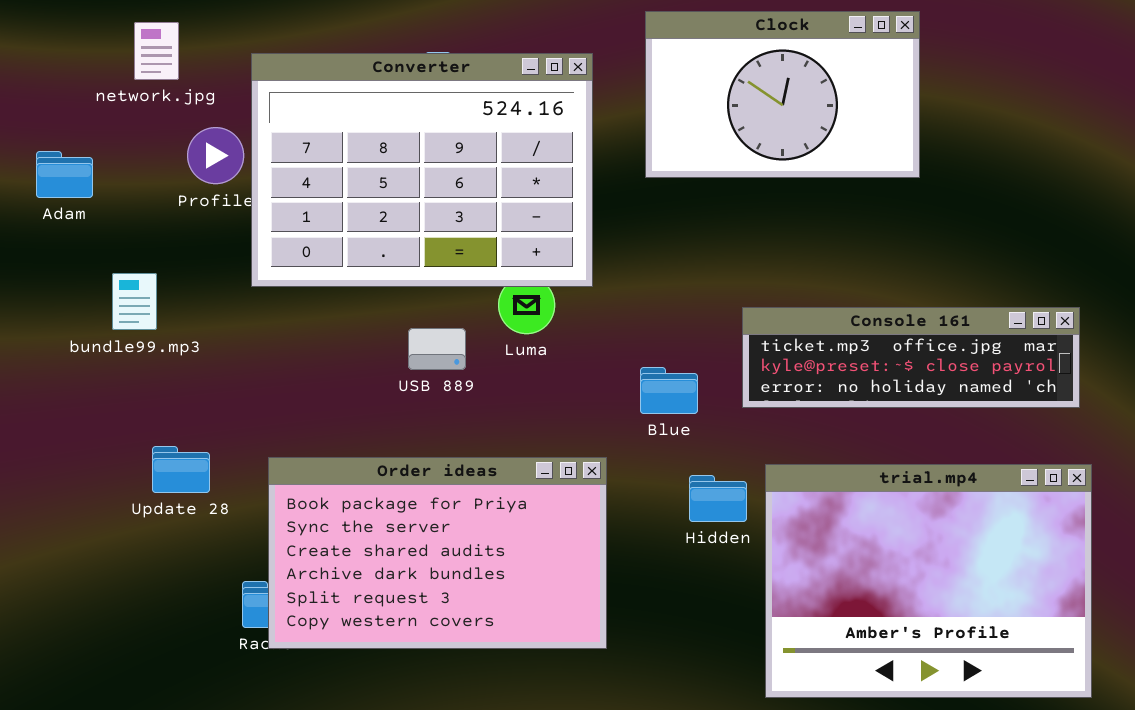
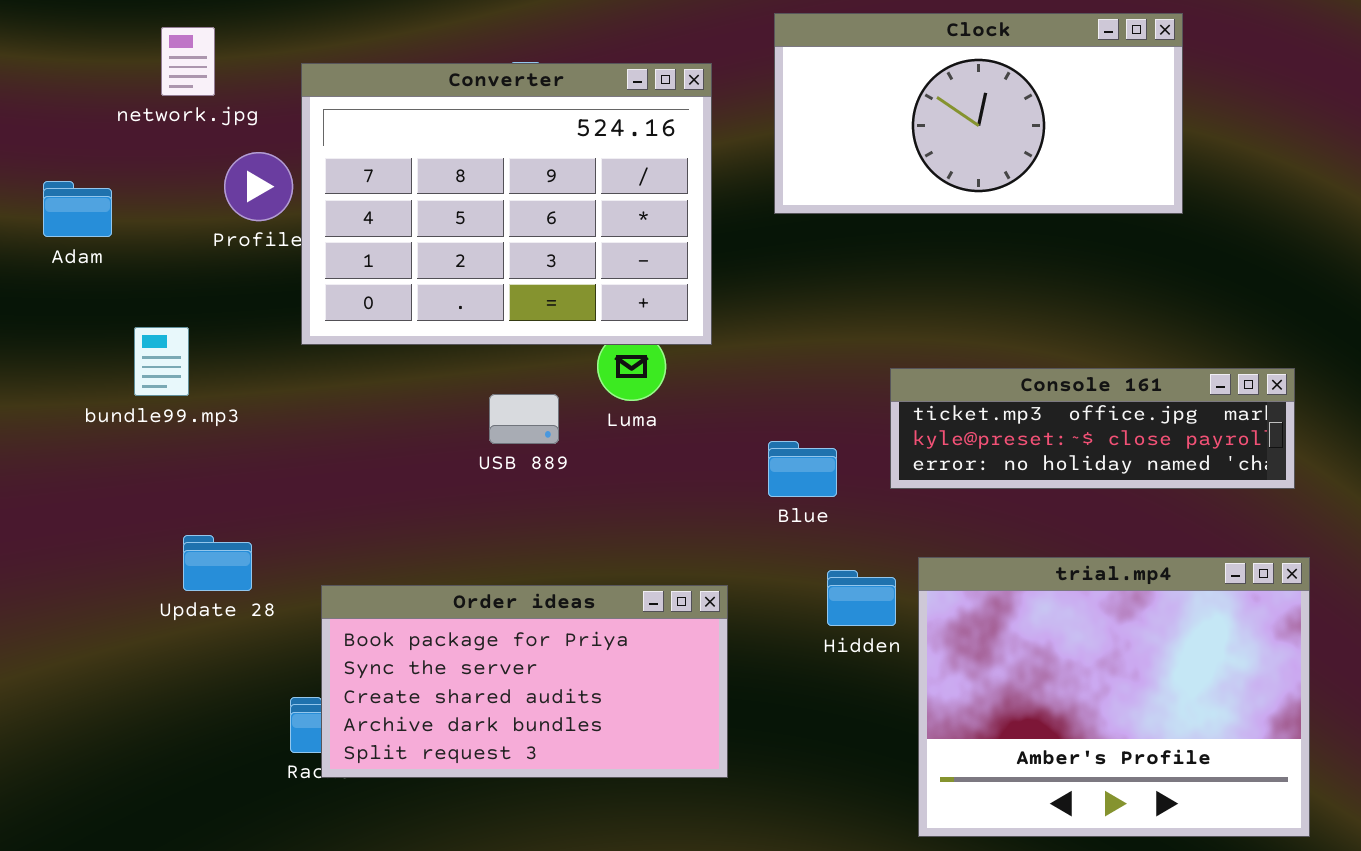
Clock: [645,11,920,178] -> [774,13,1183,214], resized
Order ideas: [268,457,607,649] -> [321,585,728,778], resized

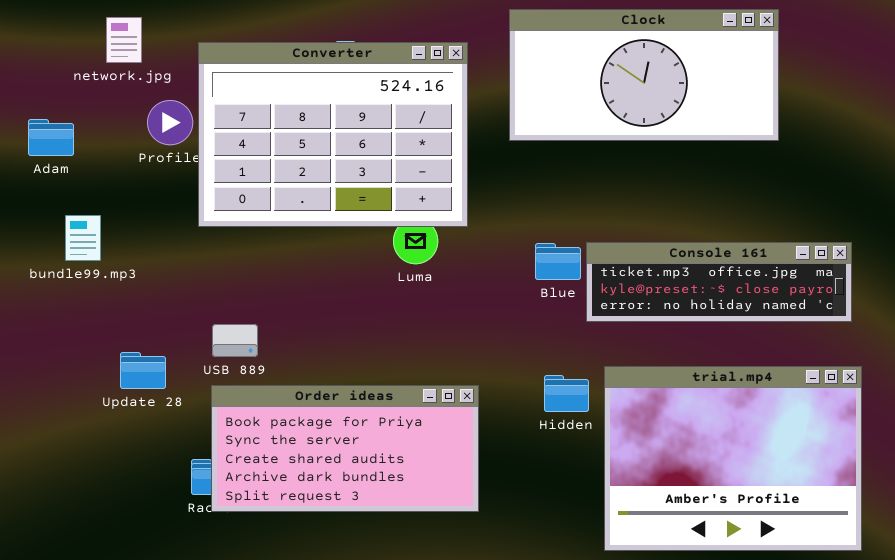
bundle99.mp3: [134,327,189,396] -> [65,215,101,261], moved
USB 889: [489,394,559,444] -> [212,324,258,357], moved
Blue: [768,441,837,497] -> [535,243,581,280], moved

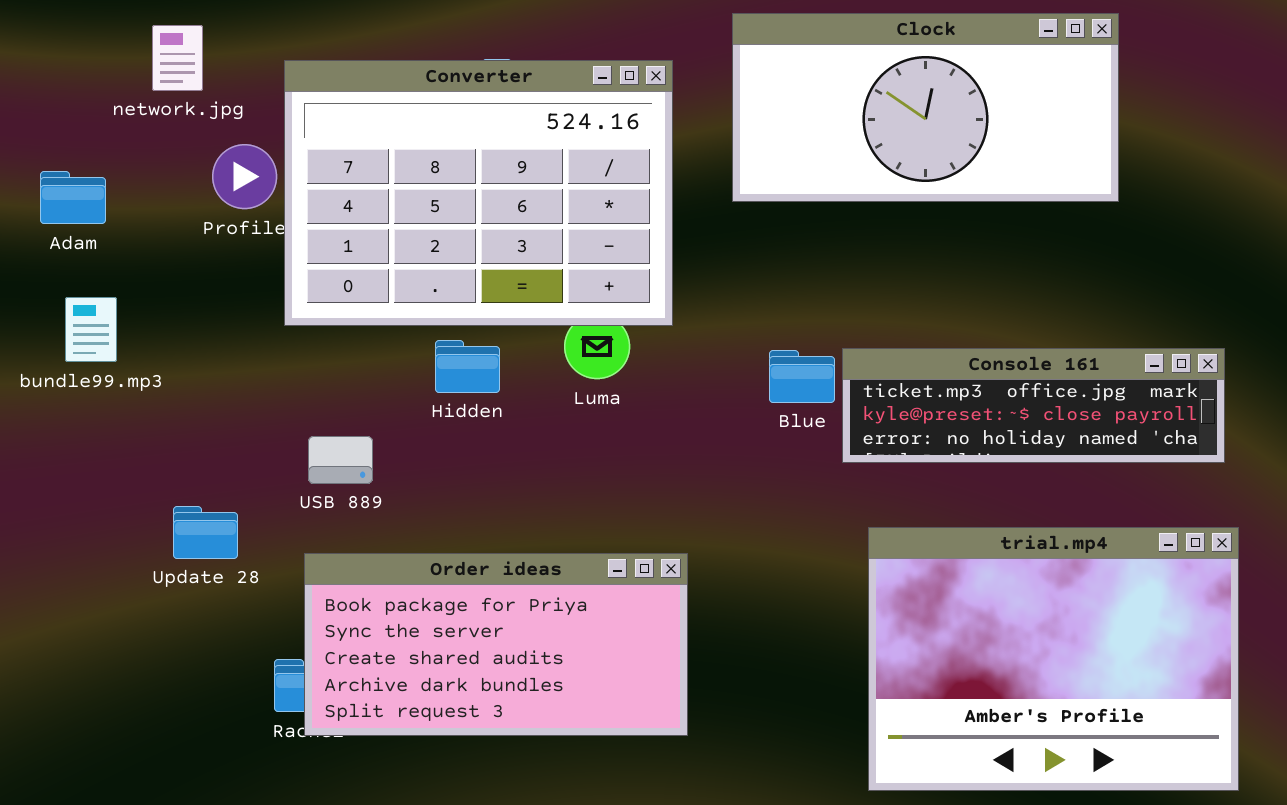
bundle99.mp3: [65,215,101,261] -> [65,297,117,362], moved
USB 889: [212,324,258,357] -> [308,436,373,484], moved
Hidden: [544,375,589,412] -> [435,340,500,393], moved

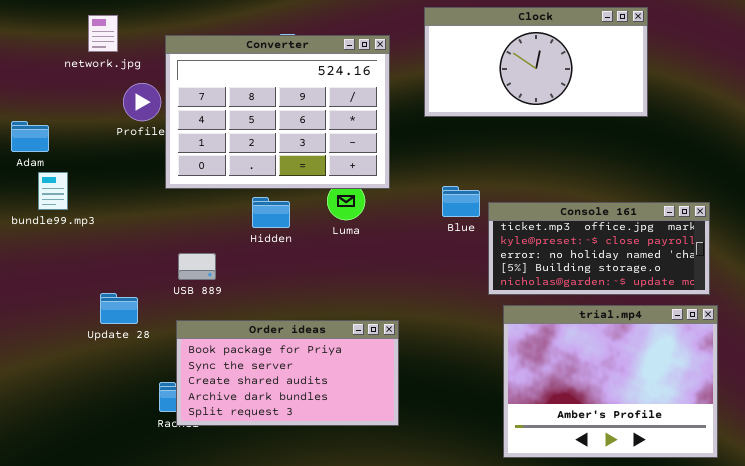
Adam: [40,171,106,224] -> [11,121,49,152], moved
Console 161: [842,348,1225,463] -> [488,202,710,295], resized
Blue: [769,350,835,403] -> [442,186,480,217], moved

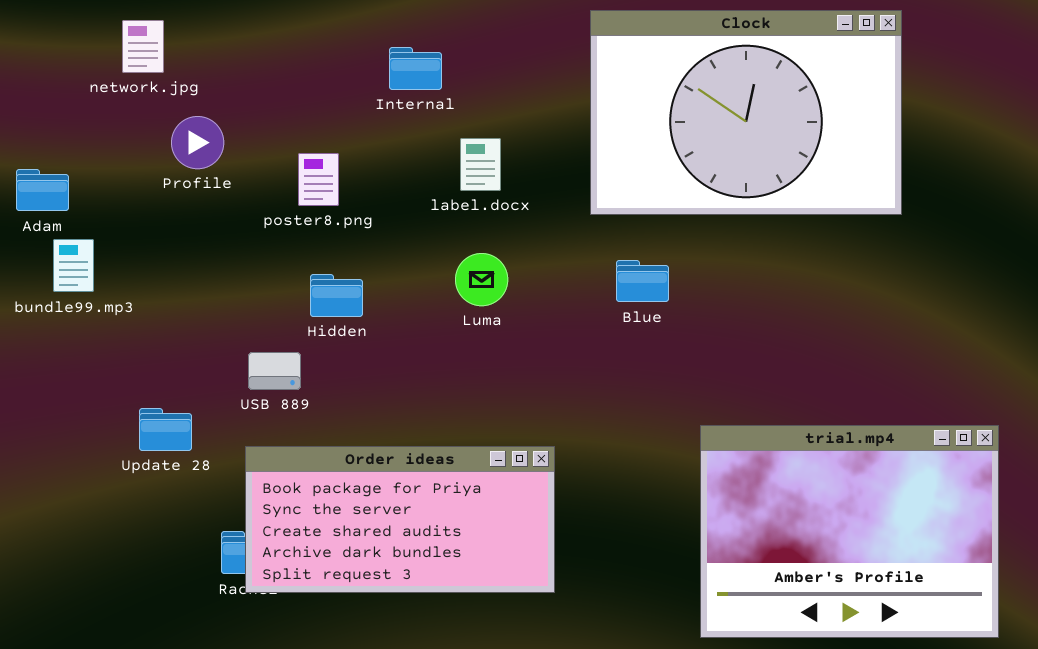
Clock: [424,7,648,117] -> [590,10,902,215], resized
Converter: [165,35,390,189] -> none, closed
Hidden: [252,197,290,228] -> [310,274,363,317], moved
Console 161: [488,202,710,295] -> none, closed

